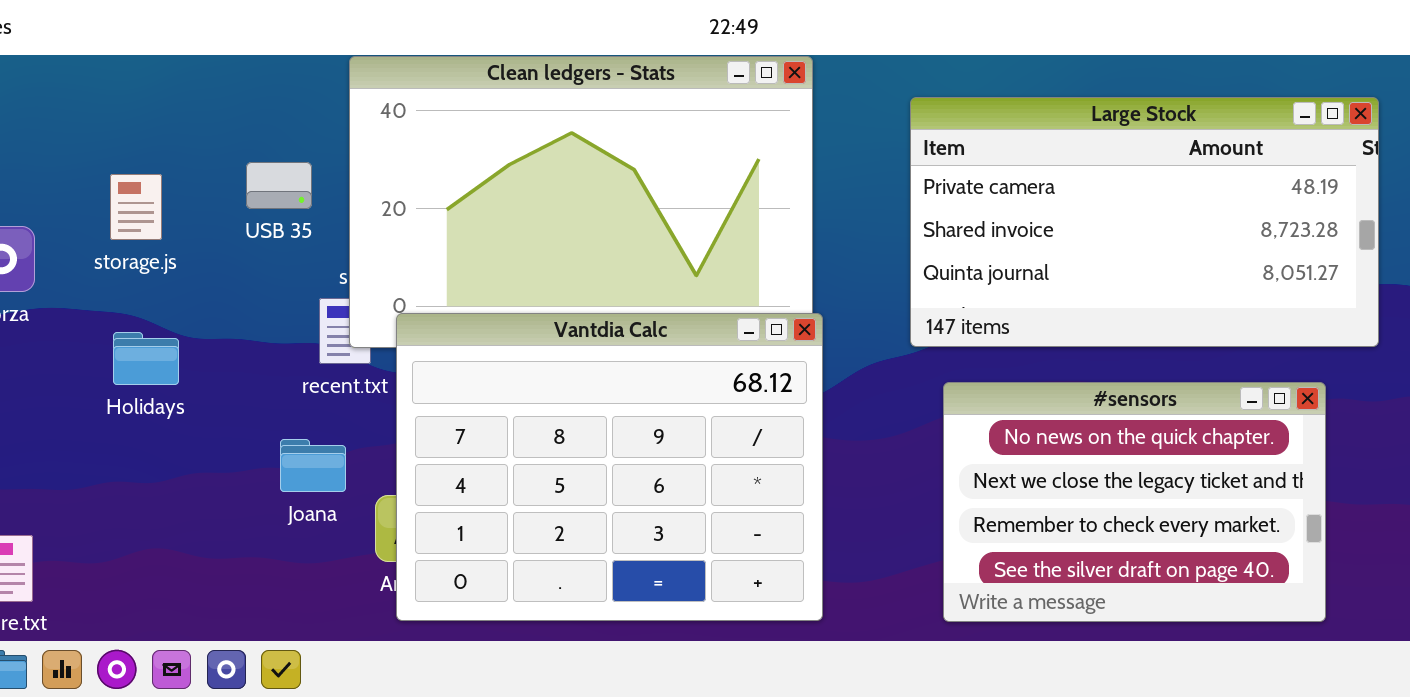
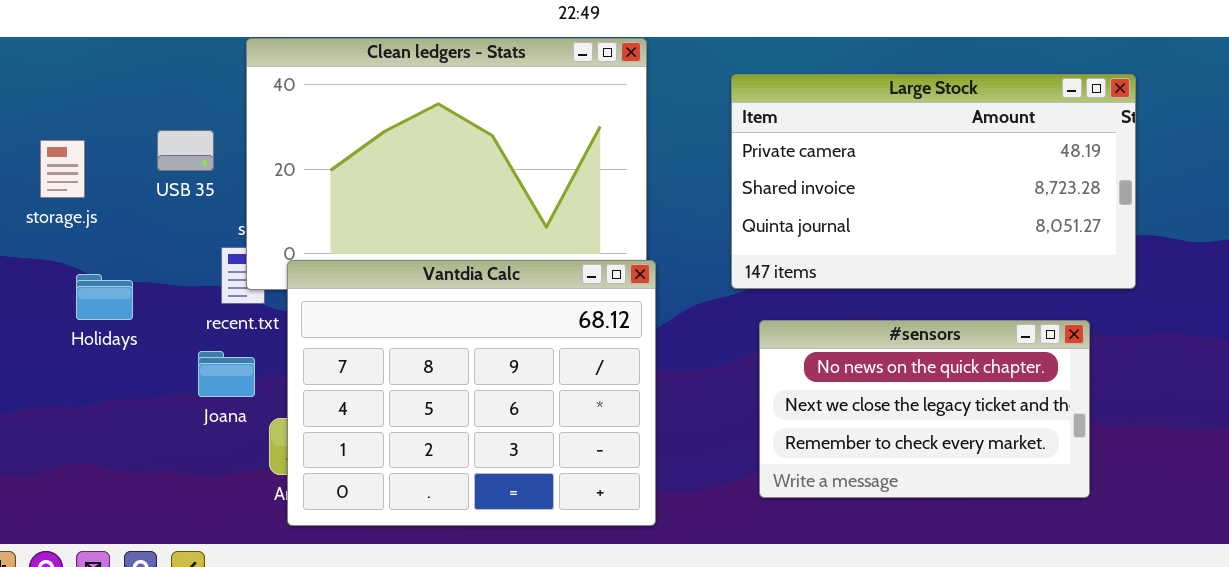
Holidays: [113,332,179,385] -> [76,274,133,320], moved
#sensors: [943,382,1326,622] -> [759,320,1090,498], resized
Joana: [280,439,346,492] -> [198,351,255,397], moved

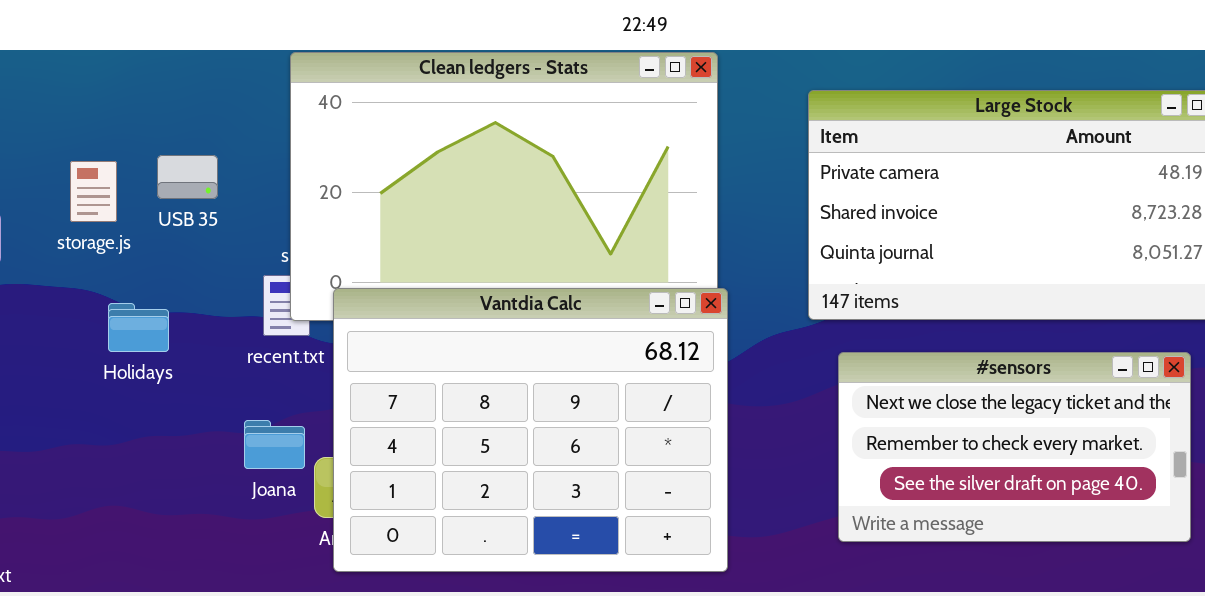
USB 35: [157,130,214,171] -> [157,155,218,199], moved
#sensors: [759,320,1090,498] -> [838,352,1191,542], scrolled down 1 row
Joana: [198,351,255,397] -> [244,420,305,469], moved

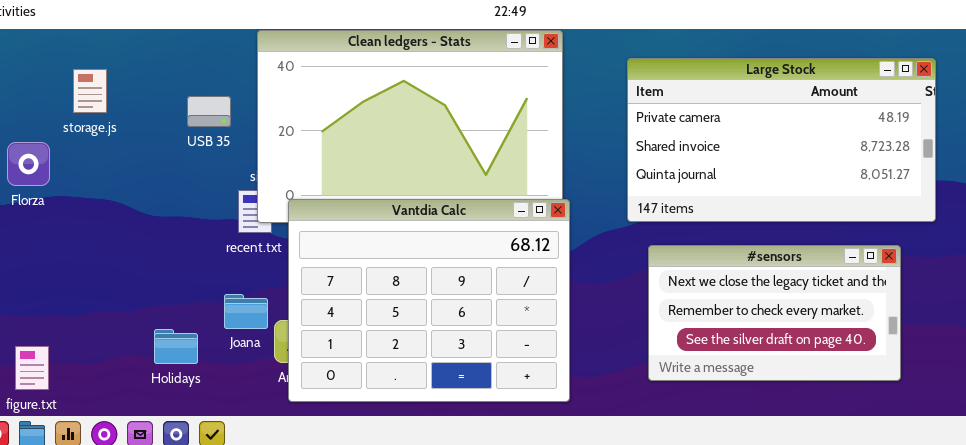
USB 35: [157,155,218,199] -> [187,96,231,127], moved
storage.js: [70,161,117,222] -> [73,69,107,113], moved
Holidays: [108,303,169,352] -> [154,329,198,364], moved

